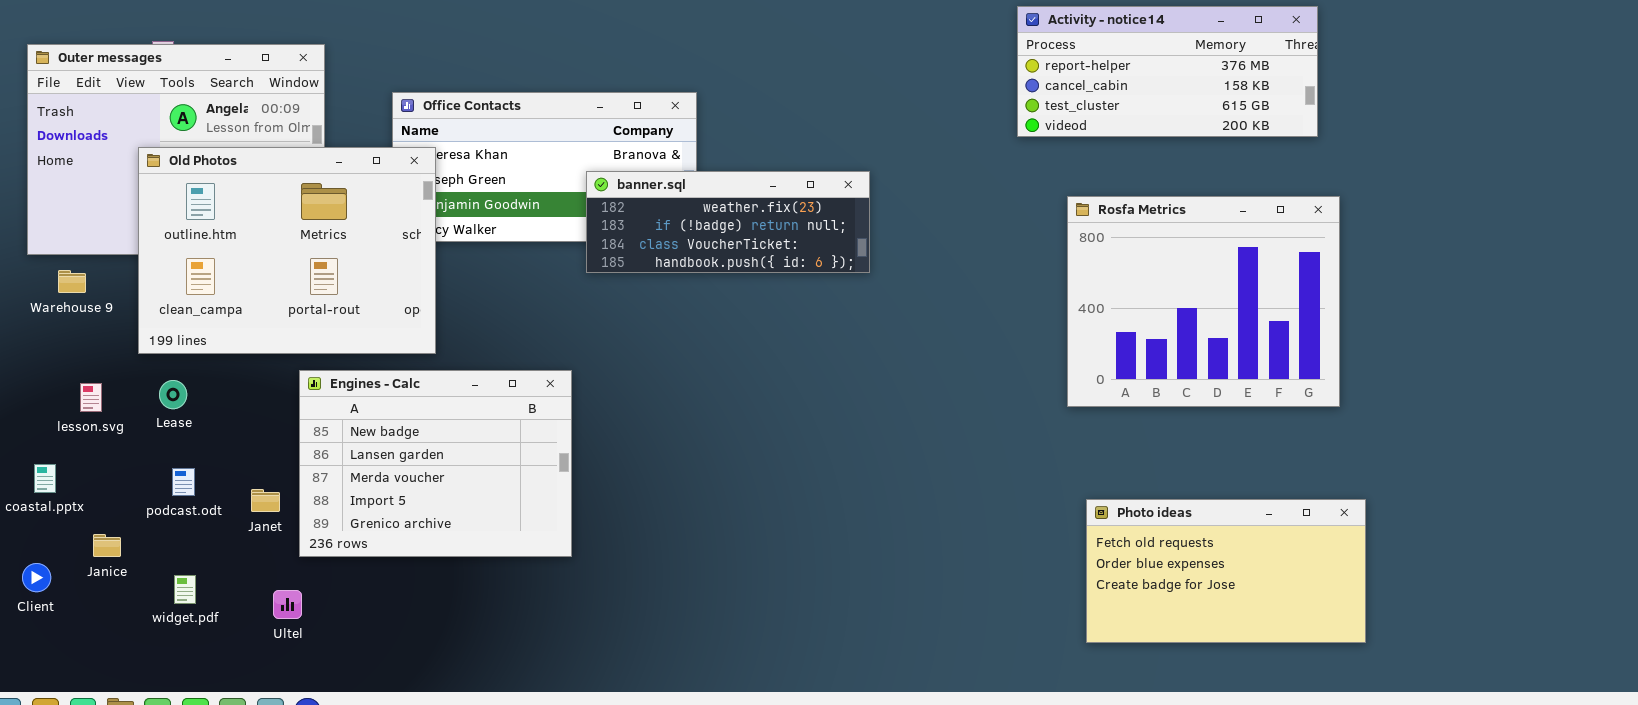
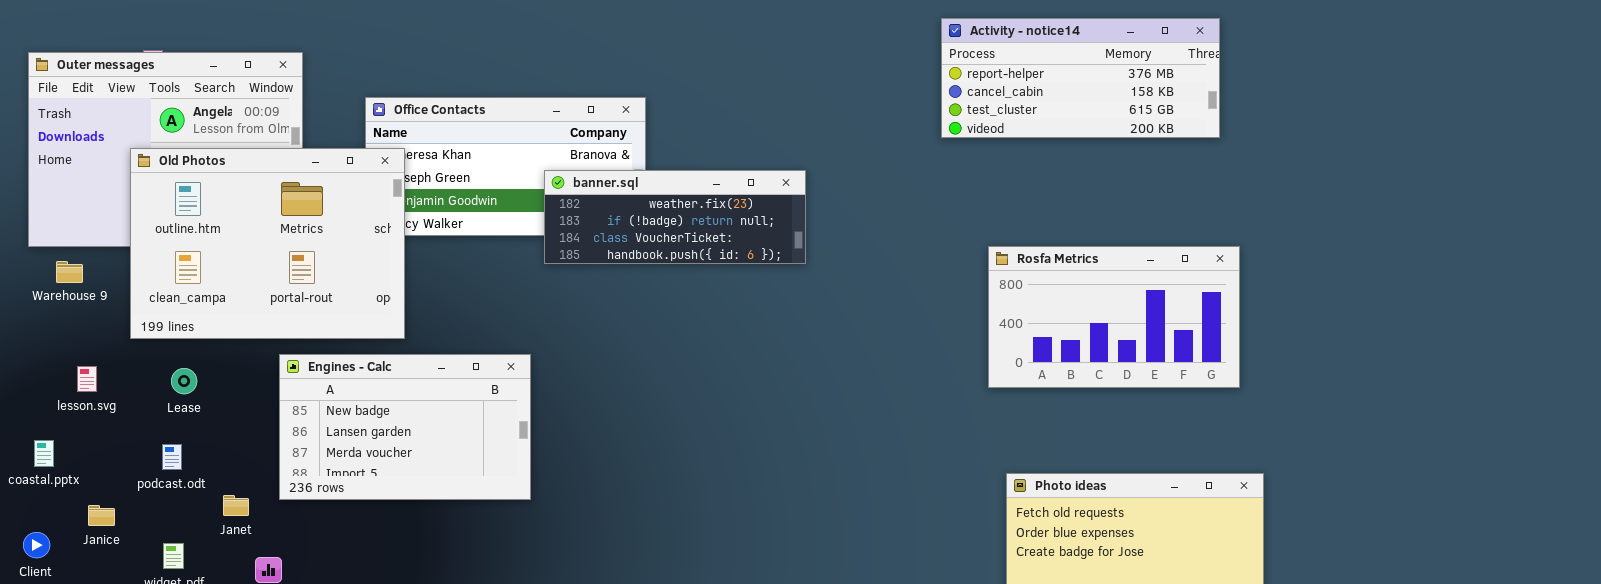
Rosfa Metrics: [1067,196,1340,407] -> [988,246,1240,388], resized
Engines - Calc: [299,370,572,557] -> [279,354,531,500], resized
Lease: [159,380,187,409] -> [171,368,197,394], moved
Janet: [251,489,280,512] -> [223,495,249,516], moved

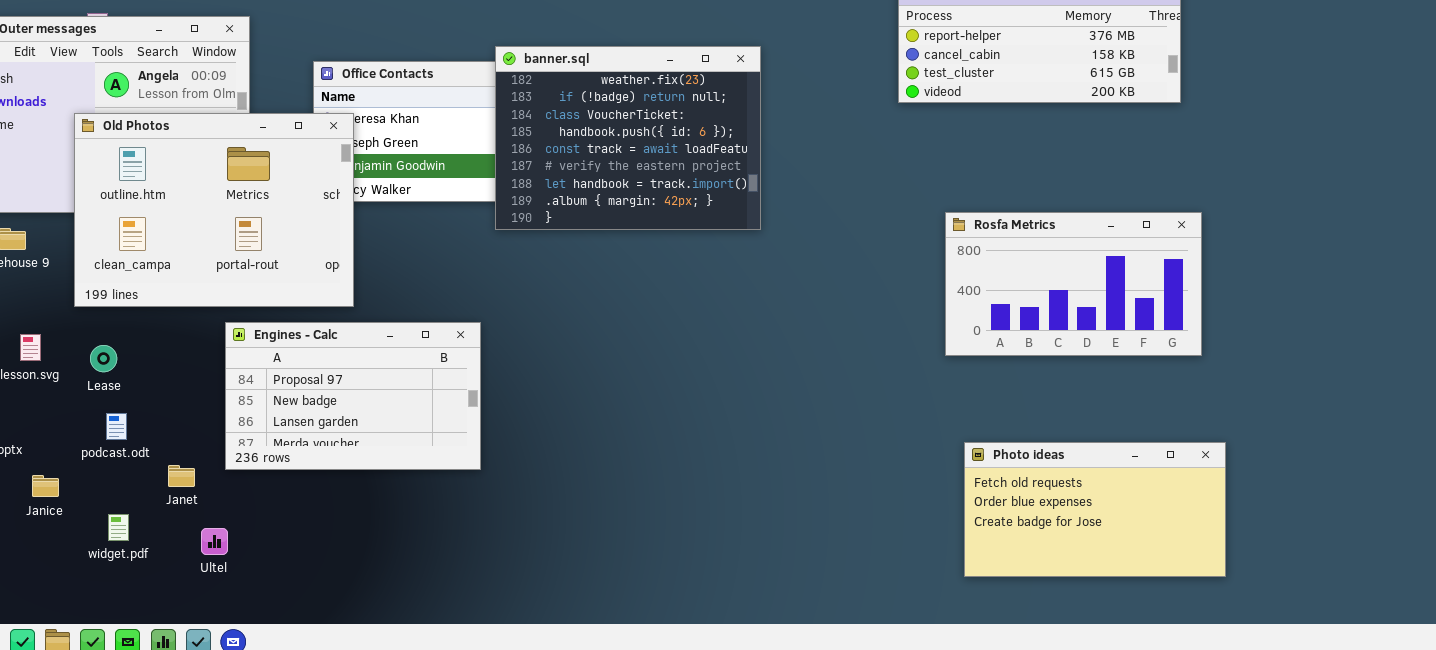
banner.sql: [544,170,806,264] -> [495,46,761,230], resized
Engines - Calc: [279,354,531,500] -> [225,322,481,470], scrolled up 1 row
Lease: [171,368,197,394] -> [90,345,117,372], moved

